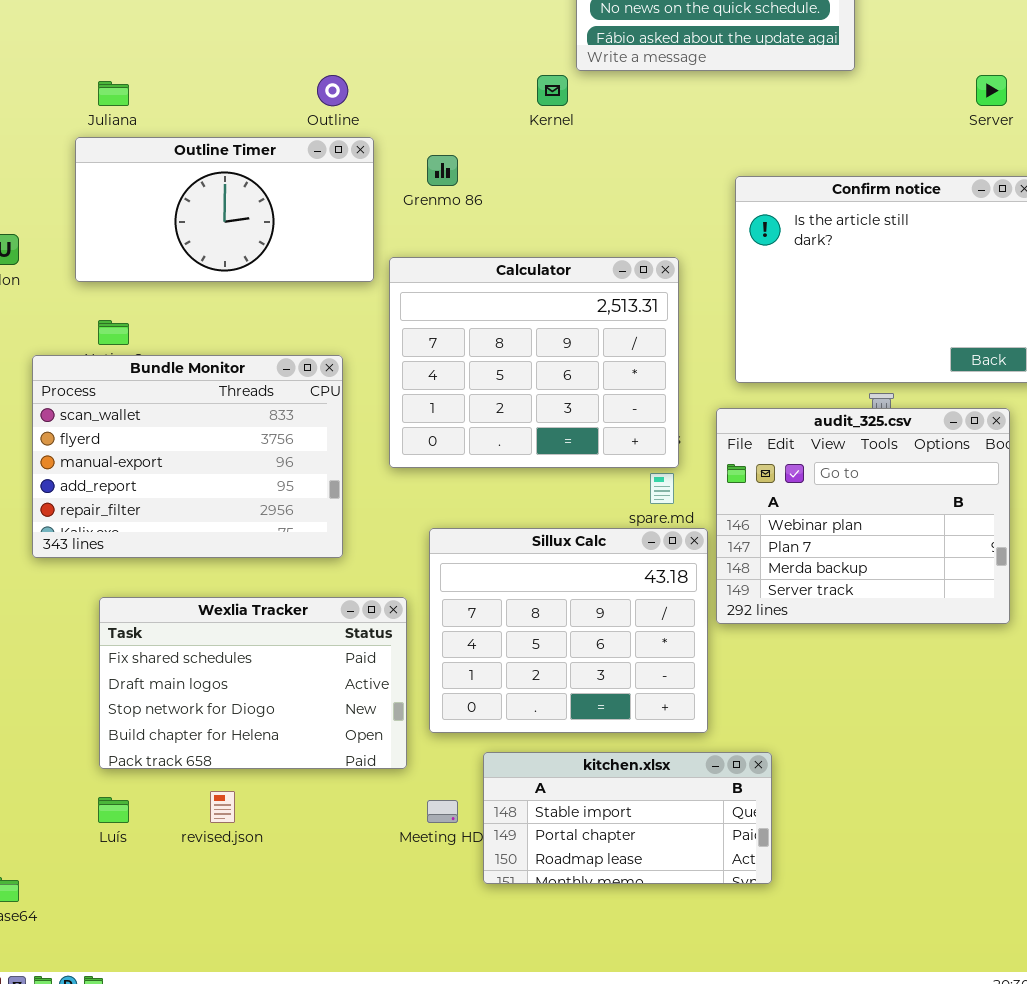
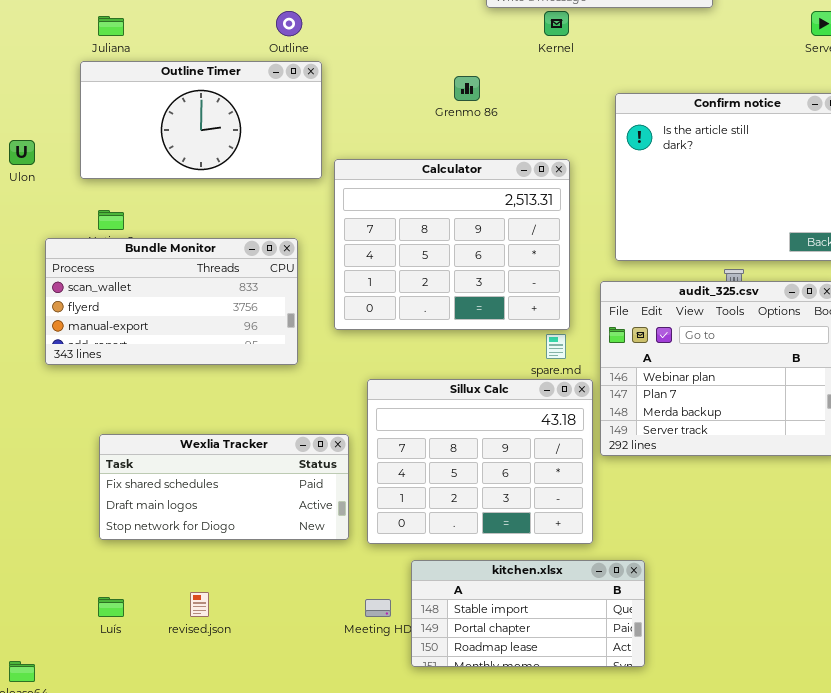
Kernel: [537,75,568,106] -> [544,11,569,36], moved
Grenmo 86: [427,155,458,186] -> [454,76,480,101], moved
Bundle Monitor: [32,355,343,558] -> [45,238,298,365], resized
Wexlia Tracker: [99,597,407,769] -> [99,434,349,540], resized

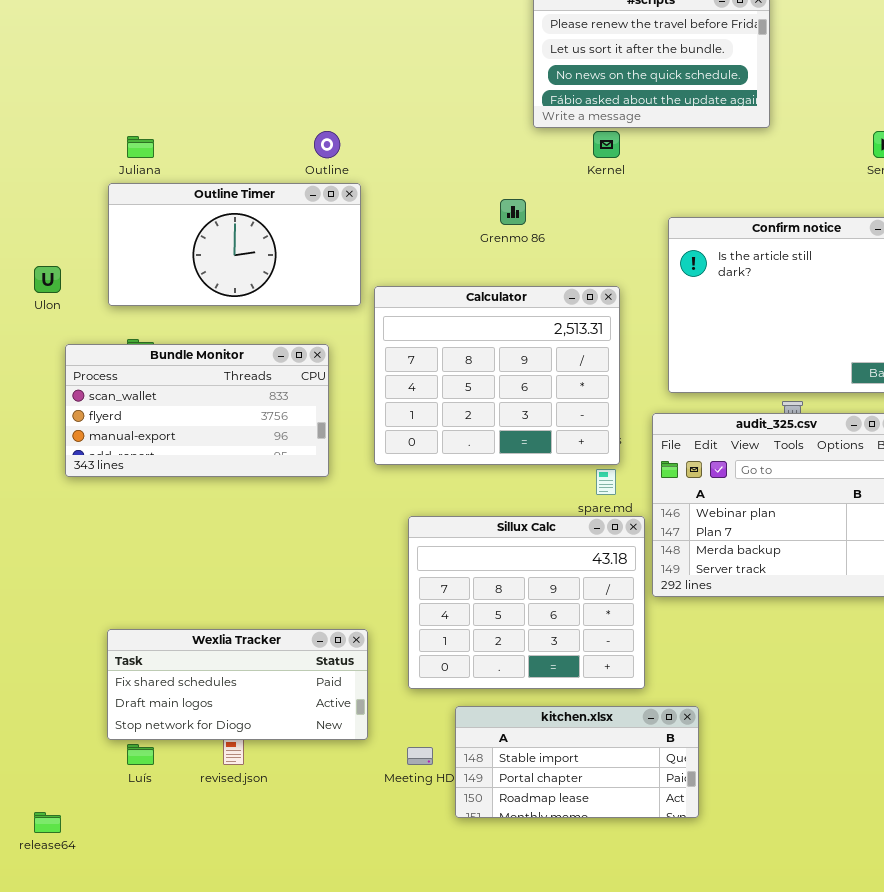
Bundle Monitor: [45,238,298,365] -> [65,344,329,477], moved
Wexlia Tracker: [99,434,349,540] -> [107,629,368,740], moved

